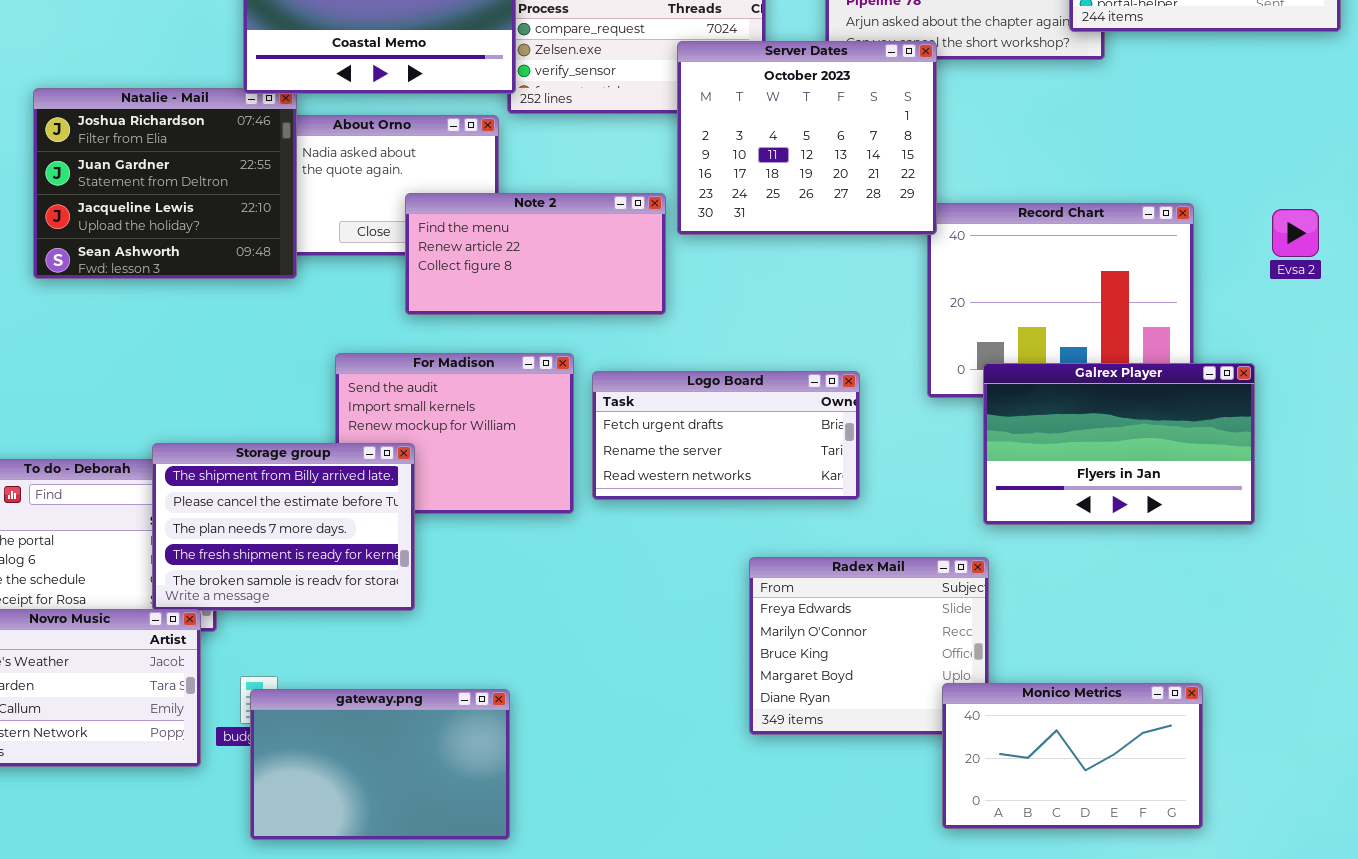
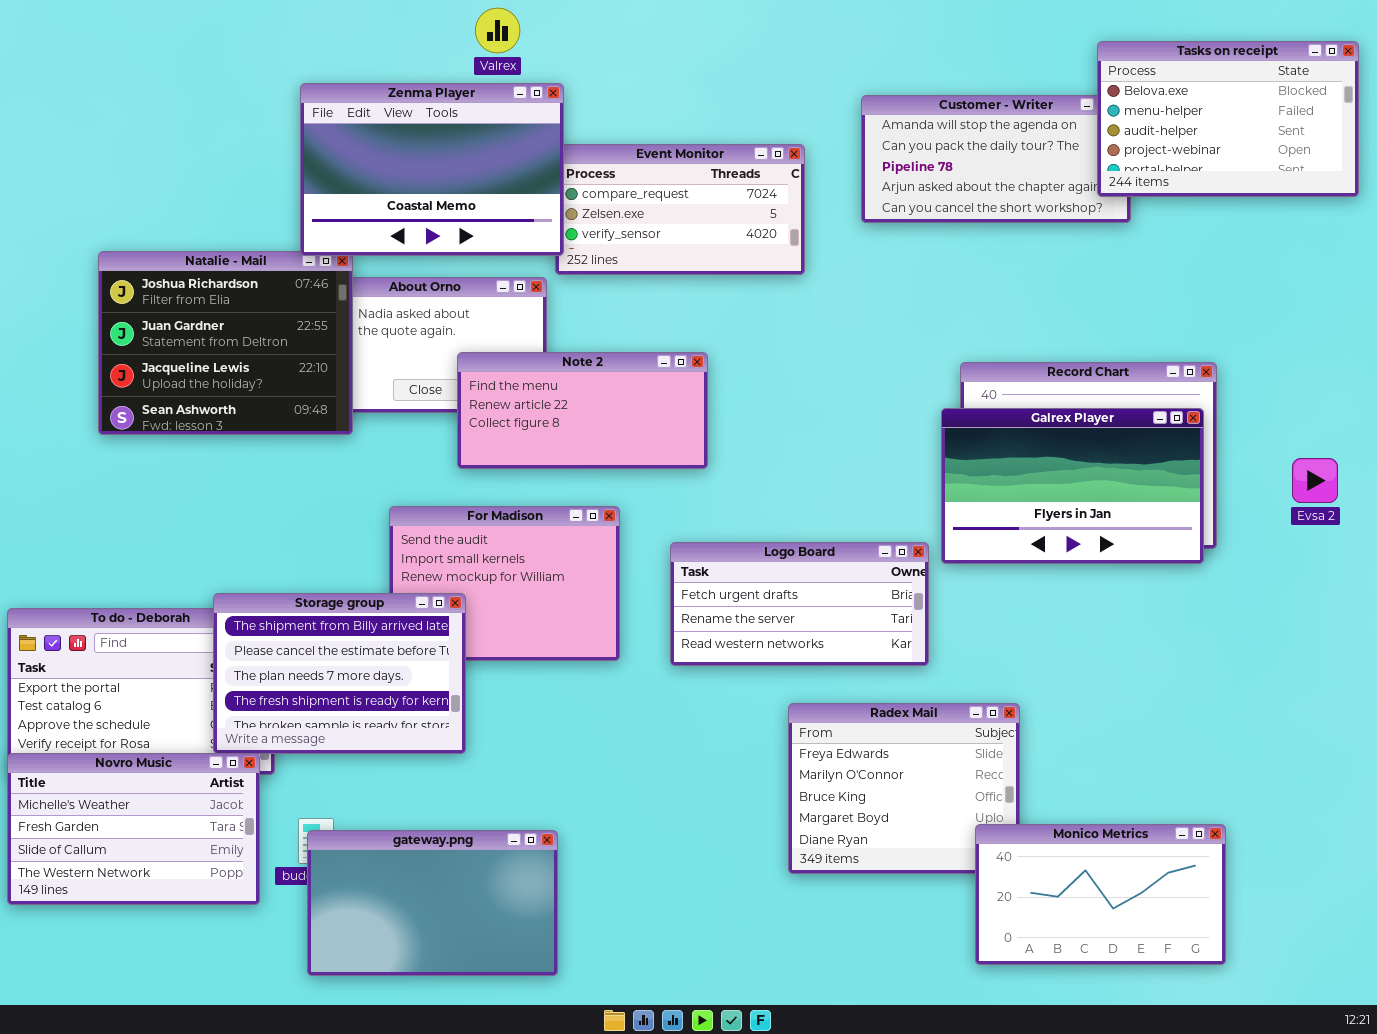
Server Dates: [677,41,937,235] -> none, closed
Evsa 2: [1272,209,1319,257] -> [1292,458,1338,503], moved
Galrex Player: [983,363,1255,525] -> [941,408,1204,564], moved
Logo Board: [592,371,860,500] -> [670,542,929,666], moved

